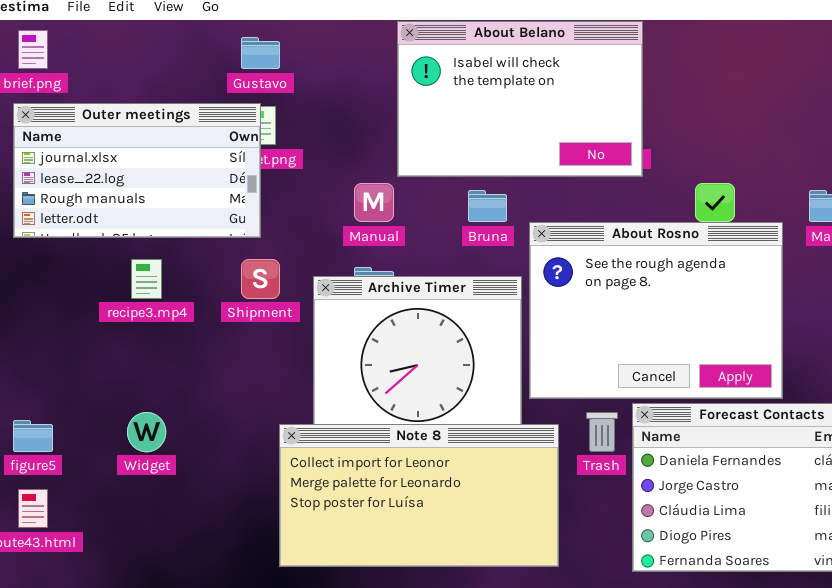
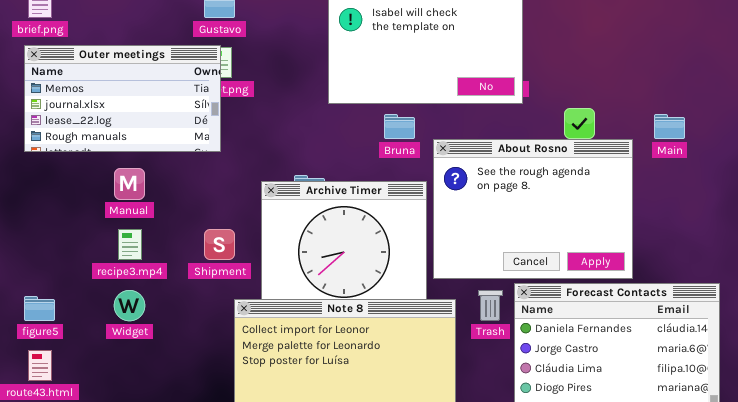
Outer meetings: [13,103,261,238] -> [24,45,221,152], scrolled up 1 row
Manual: [354,183,394,222] -> [114,168,145,200], moved
recipe3.mp4: [131,259,162,299] -> [118,229,142,260], moved
Shipment: [241,259,280,299] -> [204,229,235,260], moved

